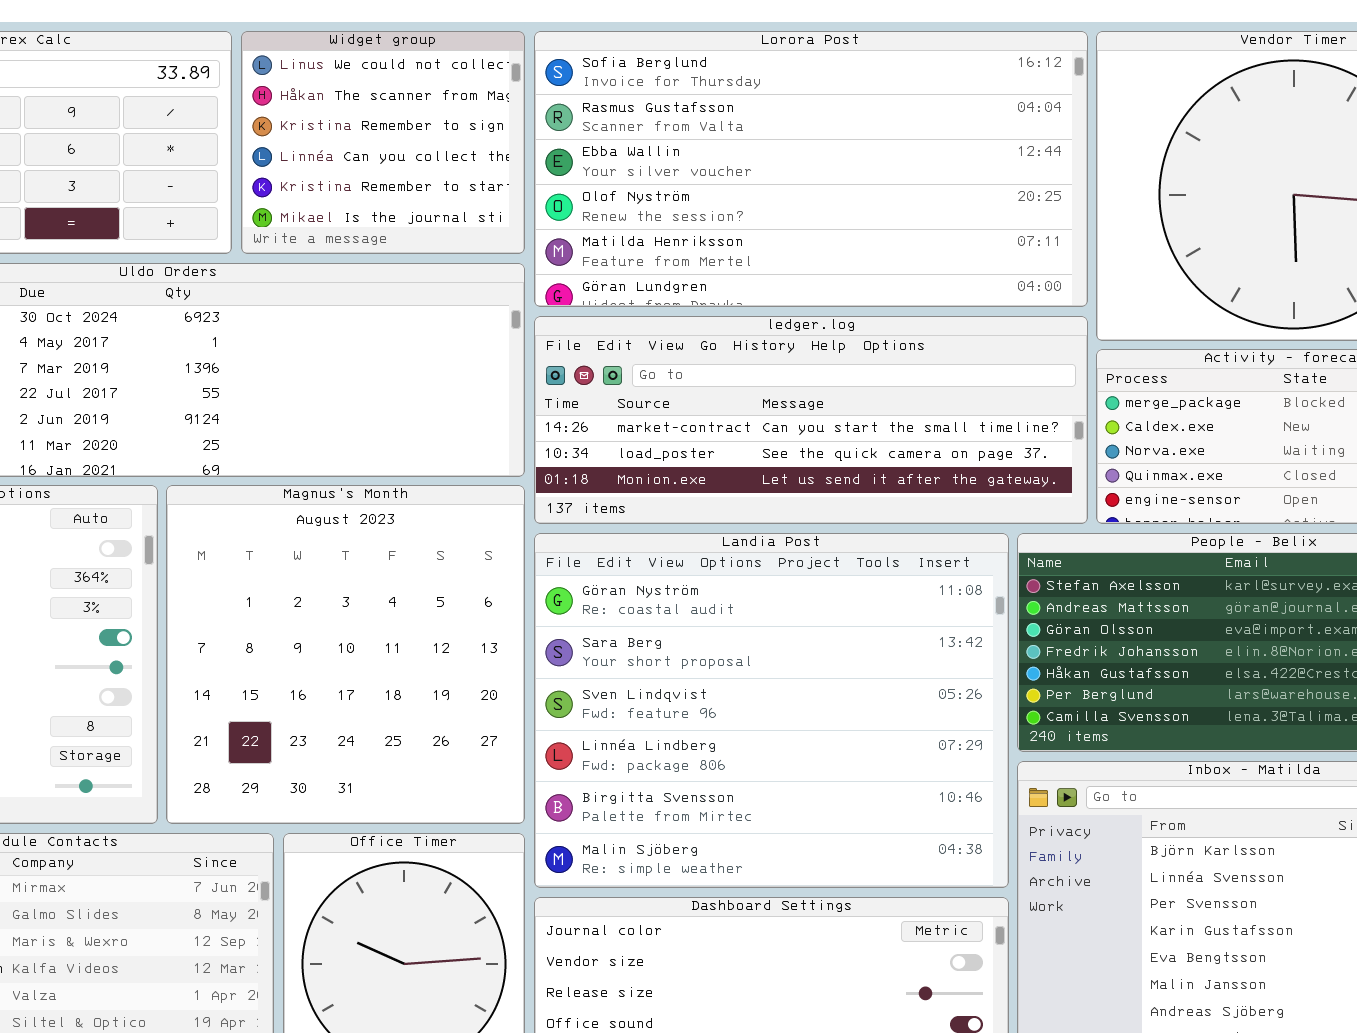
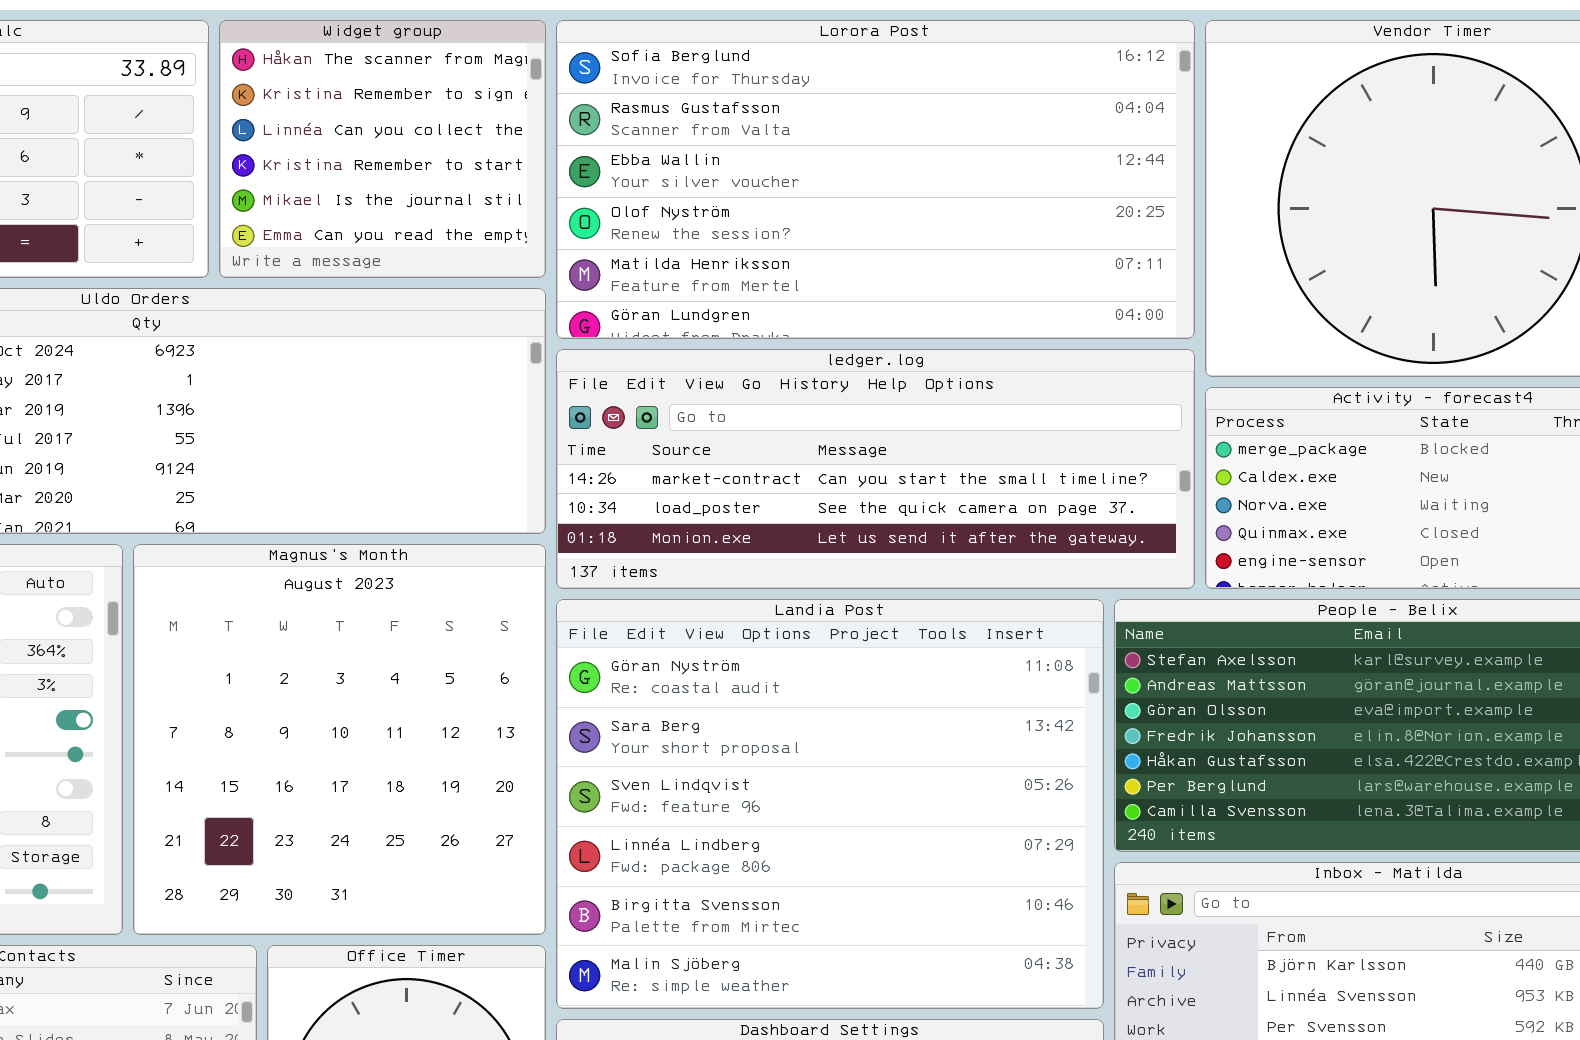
Widget group: [241,31,525,254] -> [219,20,546,278], scrolled down 1 row

